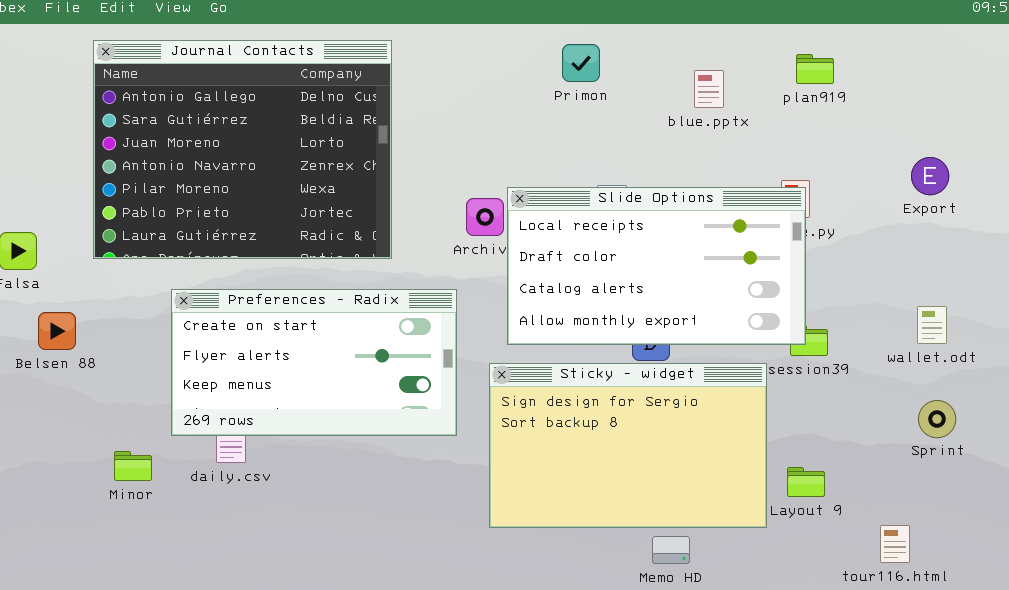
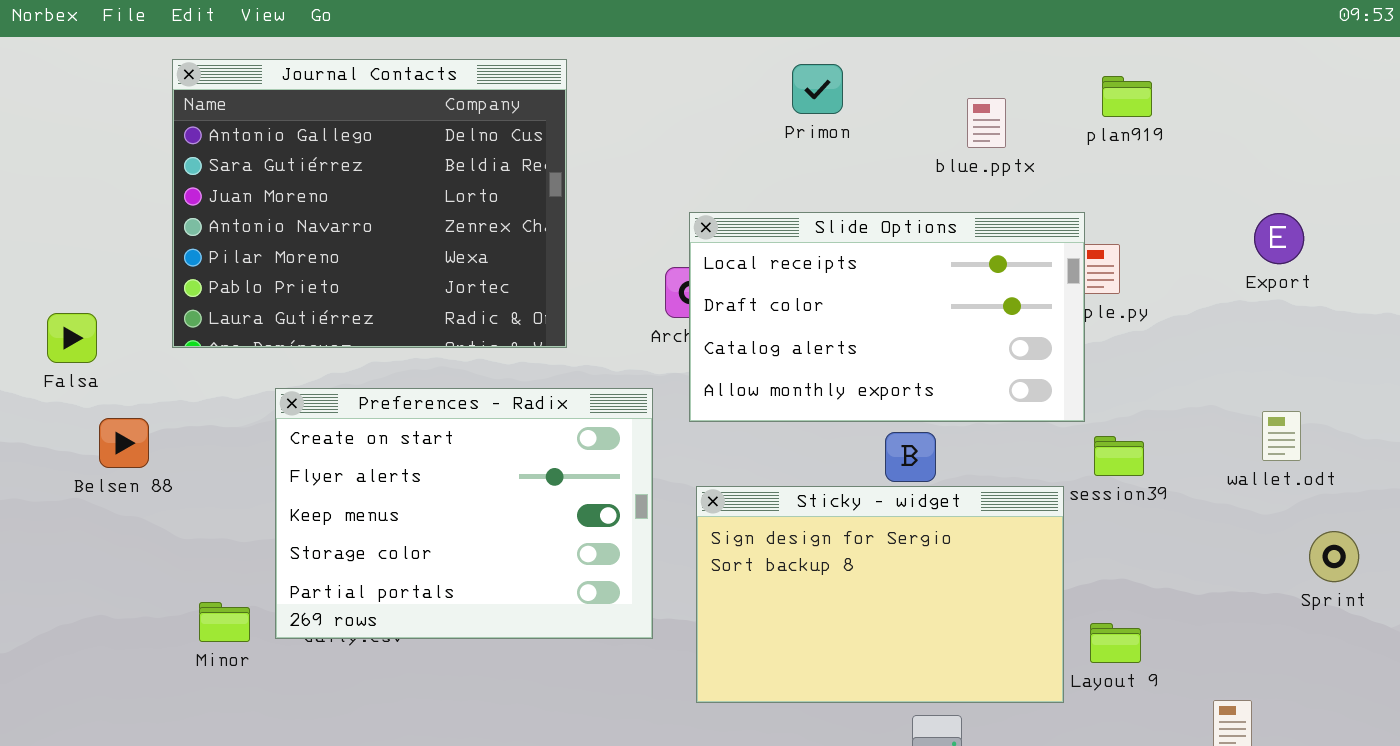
Slide Options: [507,187,806,345] -> [689,212,1085,422], moved
Preferences - Radix: [171,289,457,436] -> [275,388,653,639], resized
Sprint: [918,400,956,438] -> [1309,531,1359,582], moved

